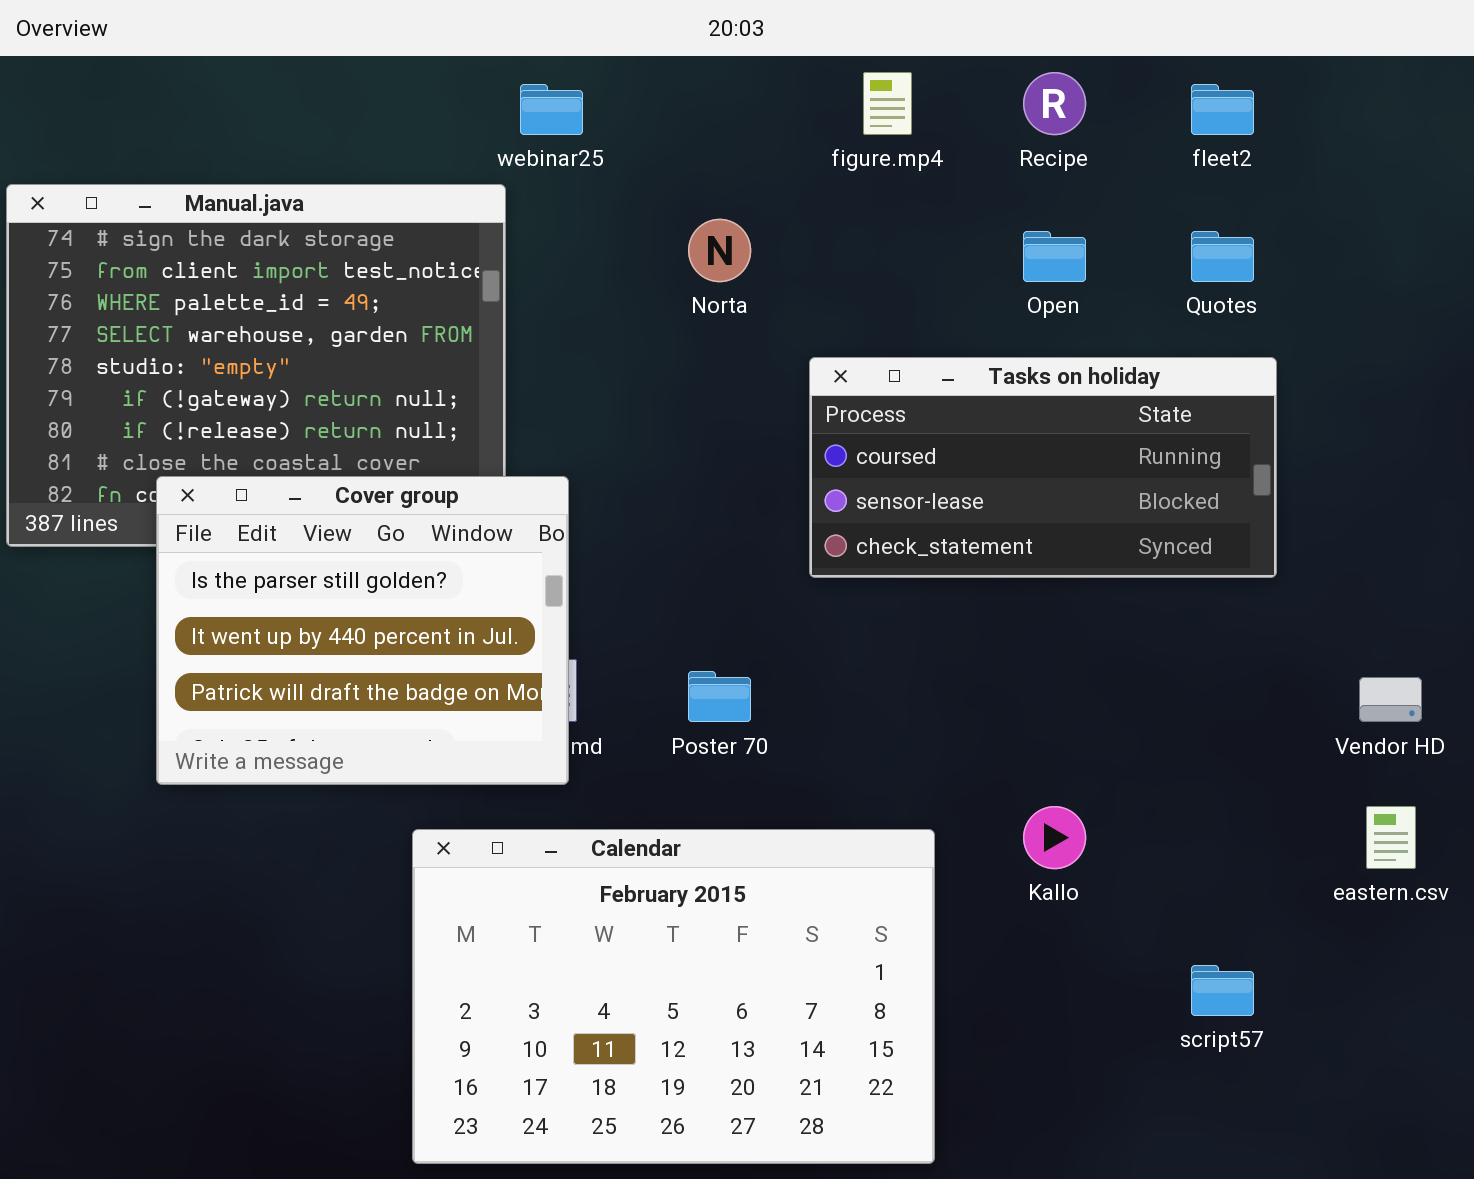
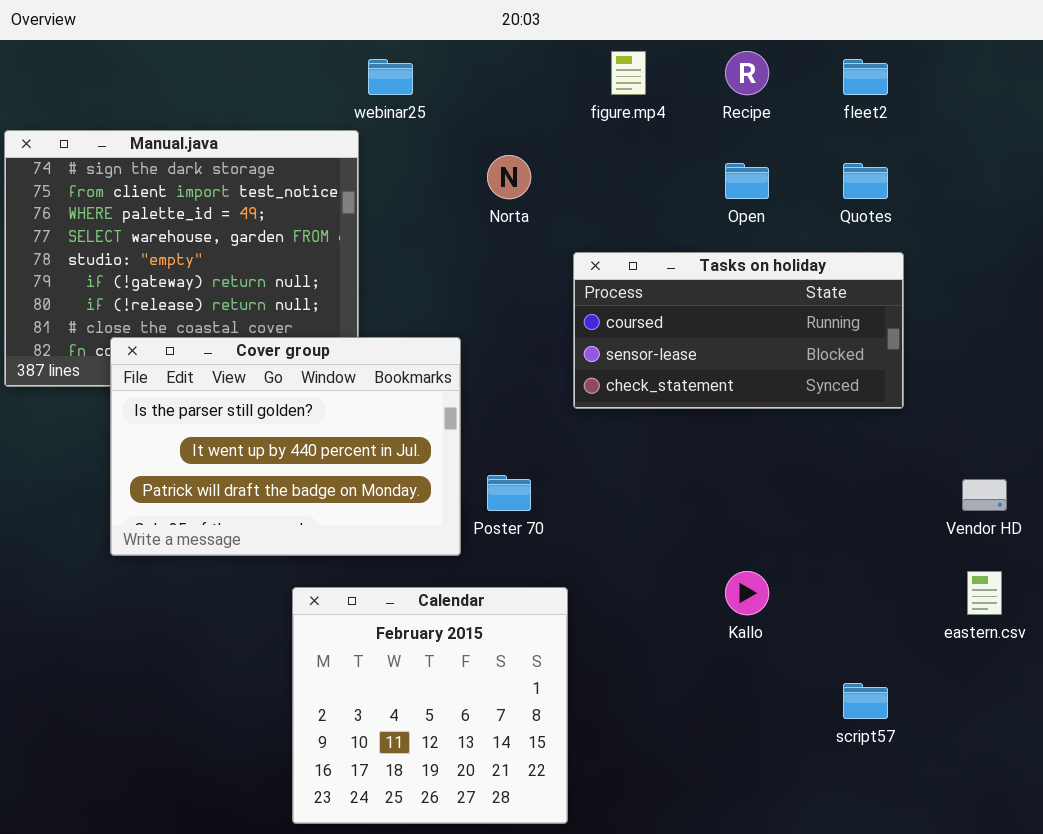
Cover group: [156,476,569,785] -> [110,337,461,556], resized
Calendar: [412,829,935,1164] -> [292,587,568,824], resized

